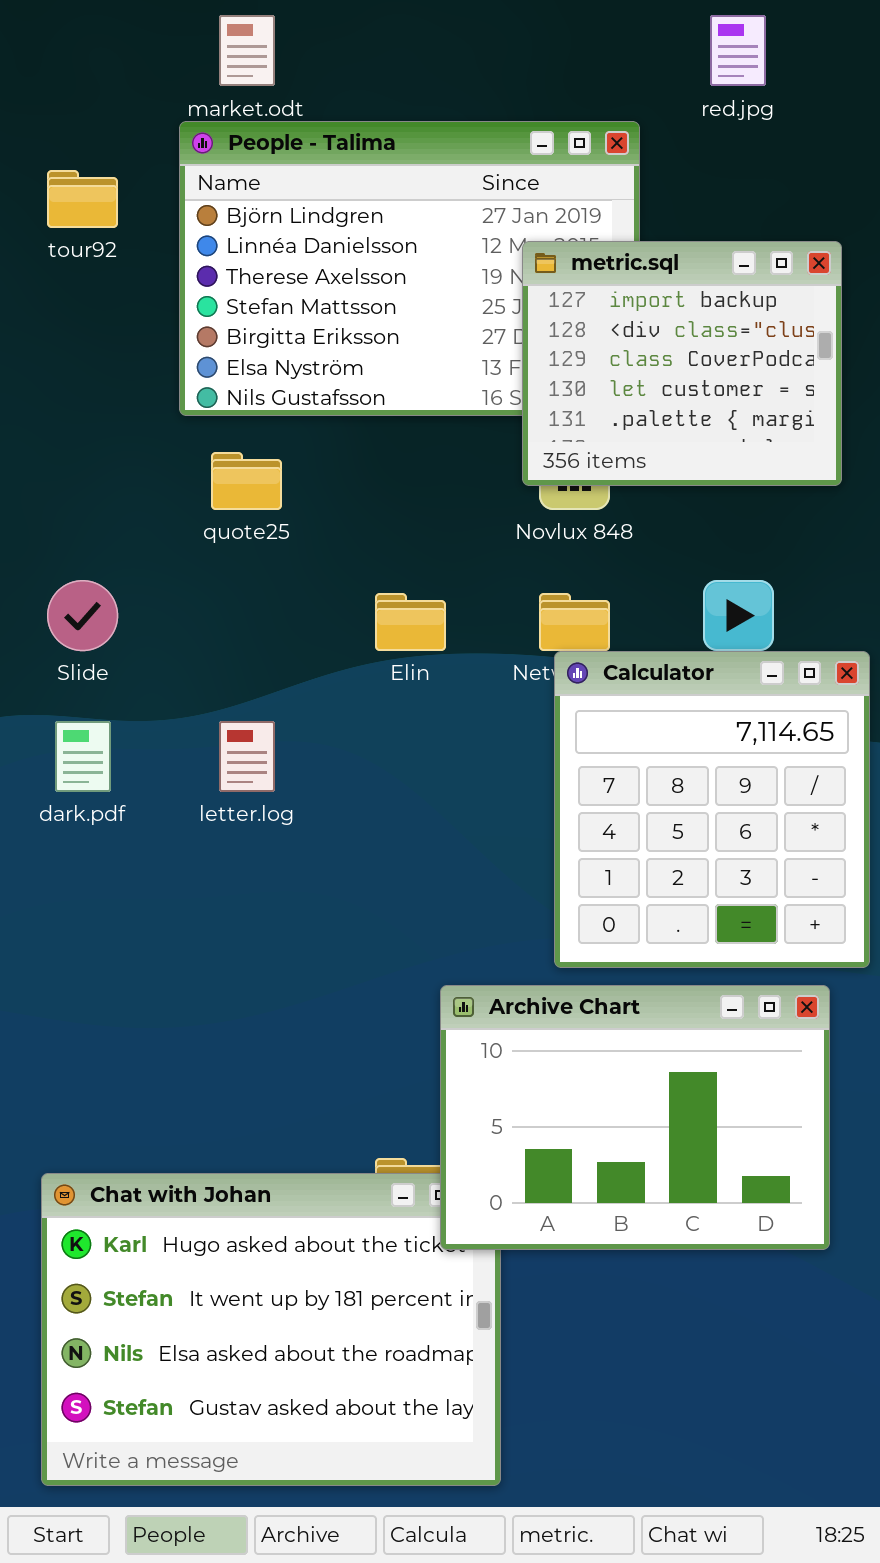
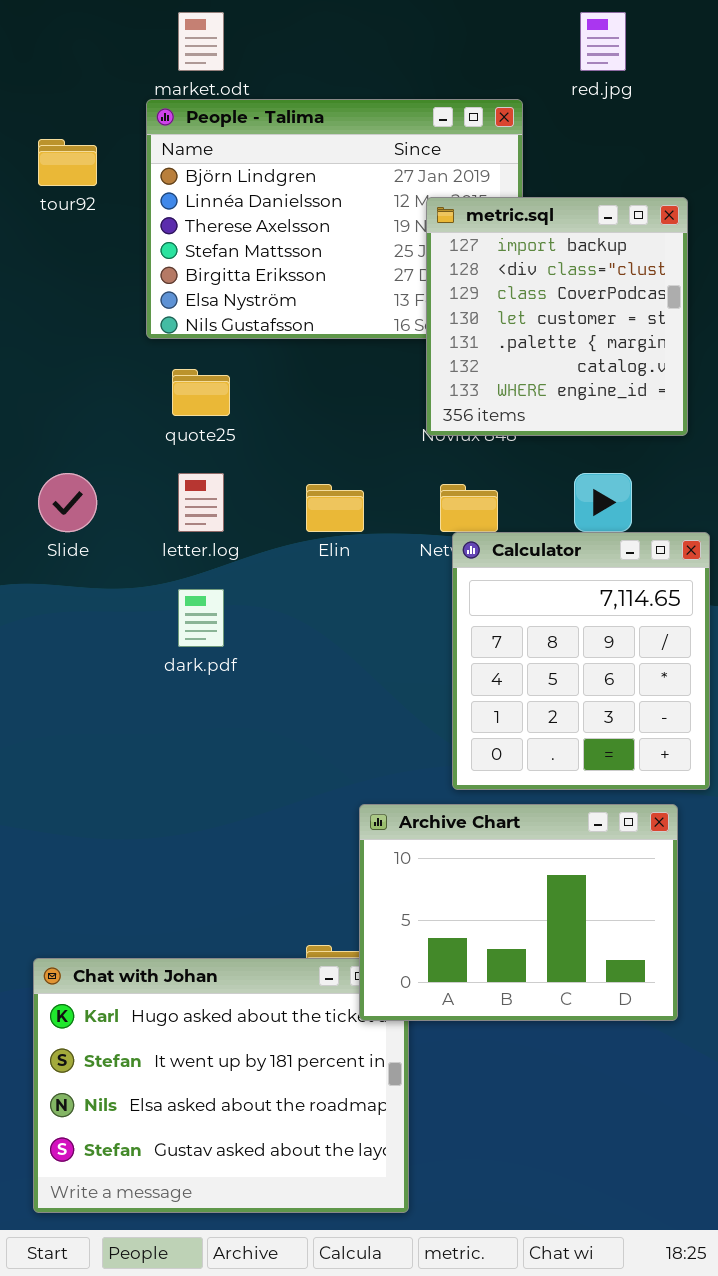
metric.sql: [522,241,842,486] -> [426,197,688,436], resized
dark.pdf: [55,721,111,792] -> [178,589,224,647], moved
letter.log: [219,721,275,792] -> [178,473,224,532], moved

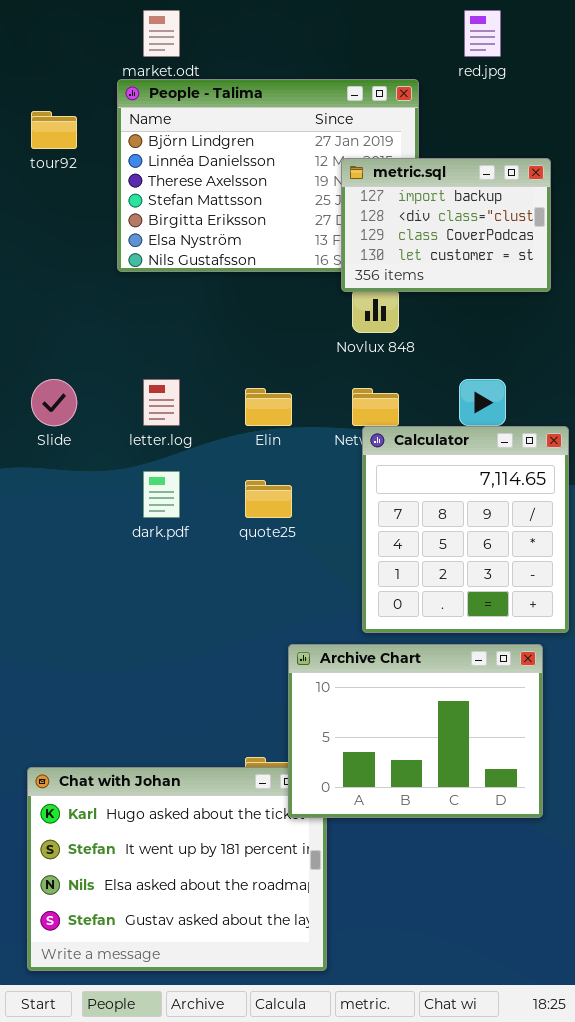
metric.sql: [426,197,688,436] -> [341,158,551,292], resized
quote25: [172,369,230,416] -> [245,480,292,518], moved

